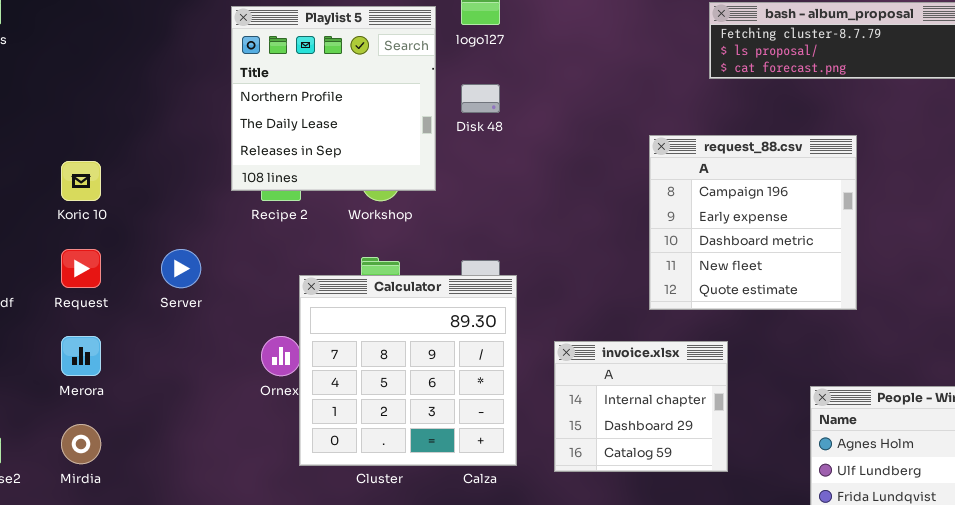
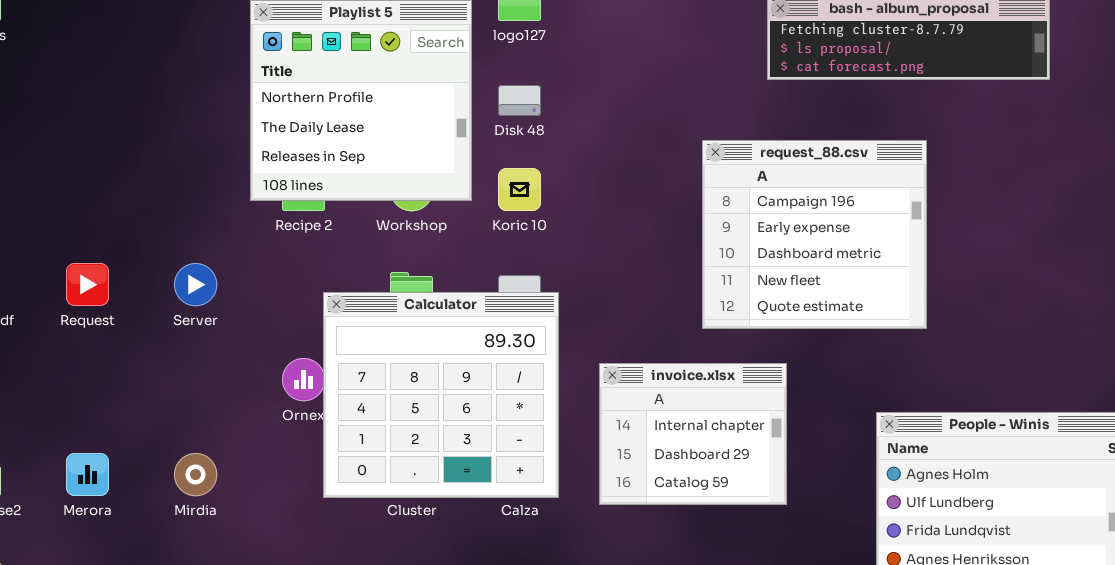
Koric 10: [61,161,101,201] -> [498,168,541,211], moved
Merora: [61,336,101,376] -> [66,453,109,496], moved
Mirdia: [61,424,101,464] -> [174,453,217,496], moved

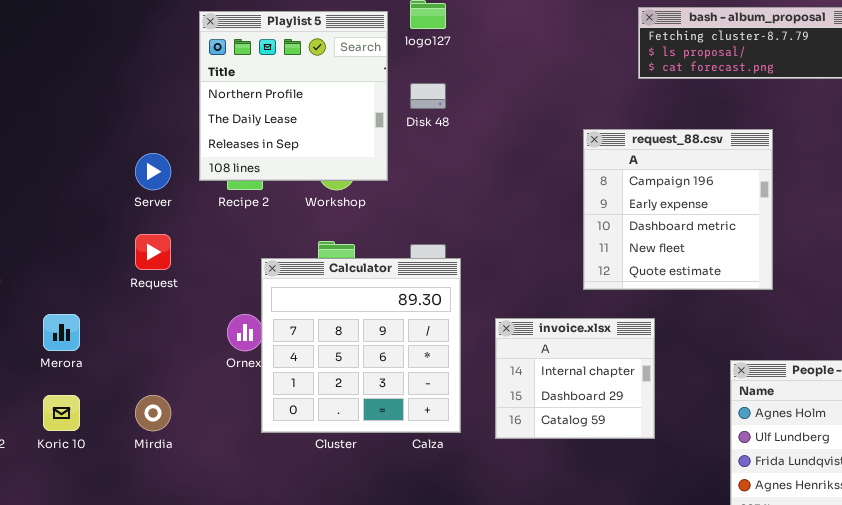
Koric 10: [498,168,541,211] -> [43,395,80,431], moved
Request: [66,263,109,306] -> [135,234,171,270], moved
Server: [174,263,217,306] -> [135,153,171,190], moved
Merora: [66,453,109,496] -> [43,314,80,351], moved

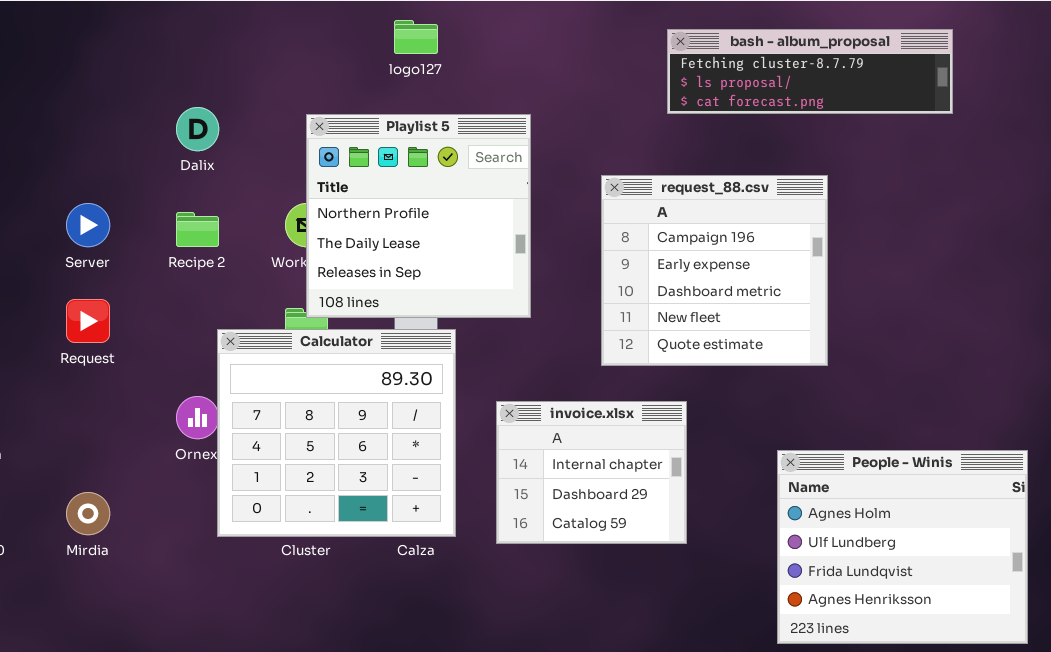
Playlist 5: [199,11,388,181] -> [306,114,531,318], moved

